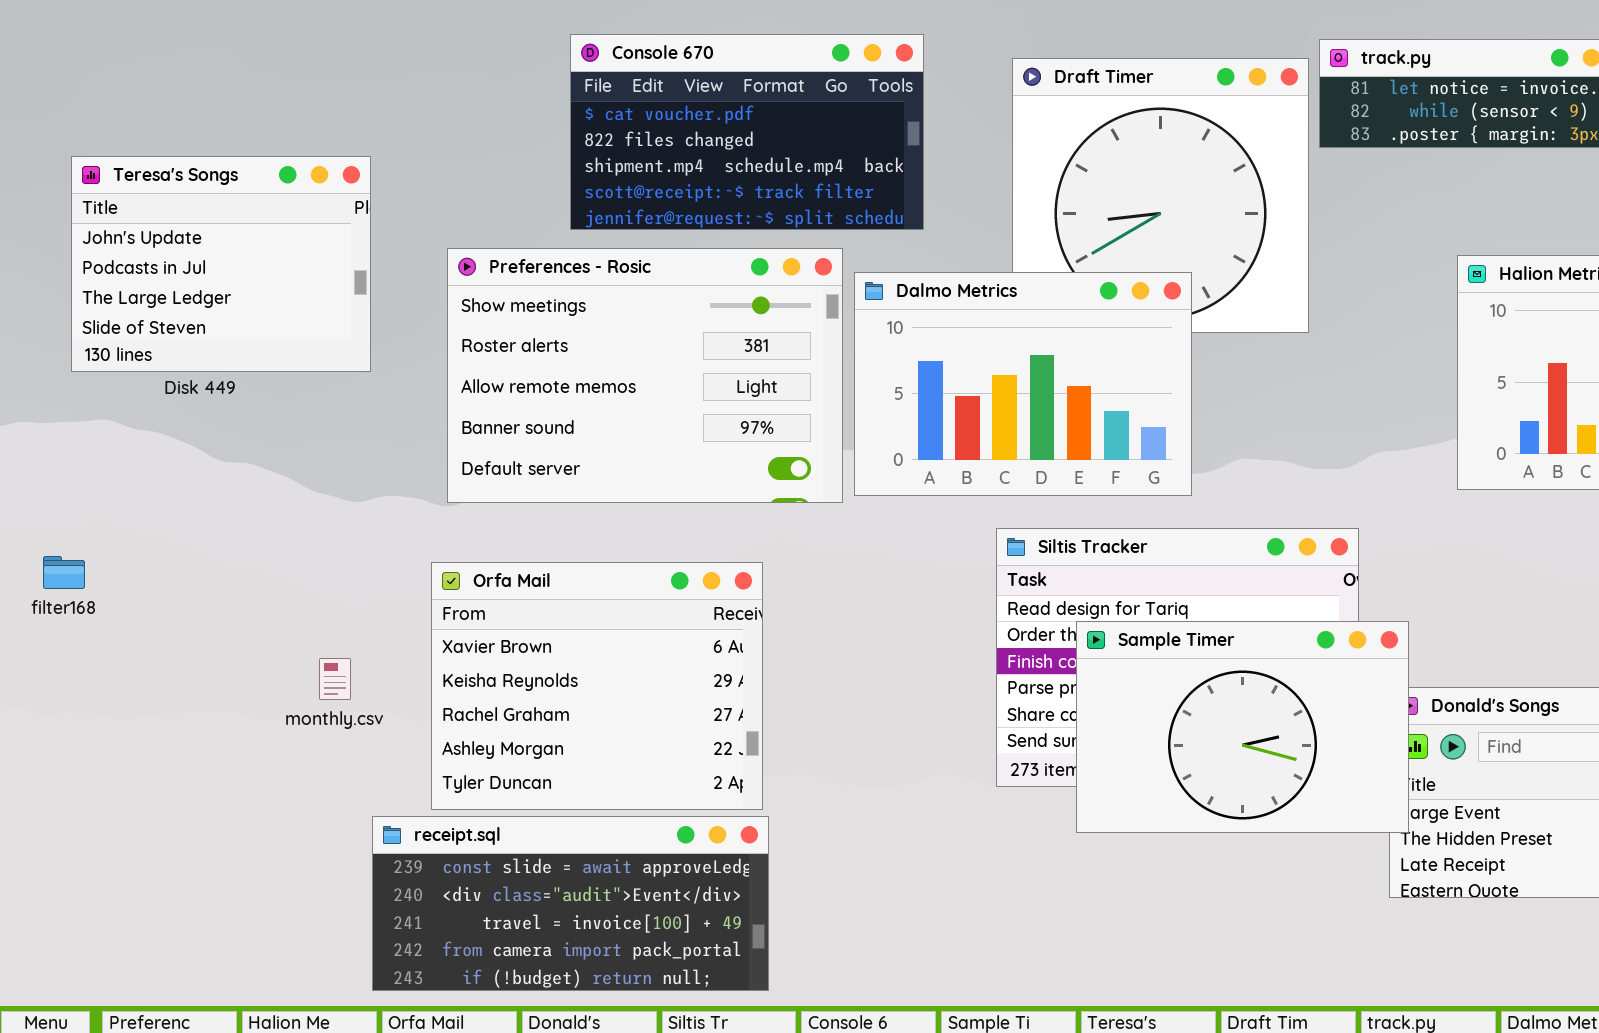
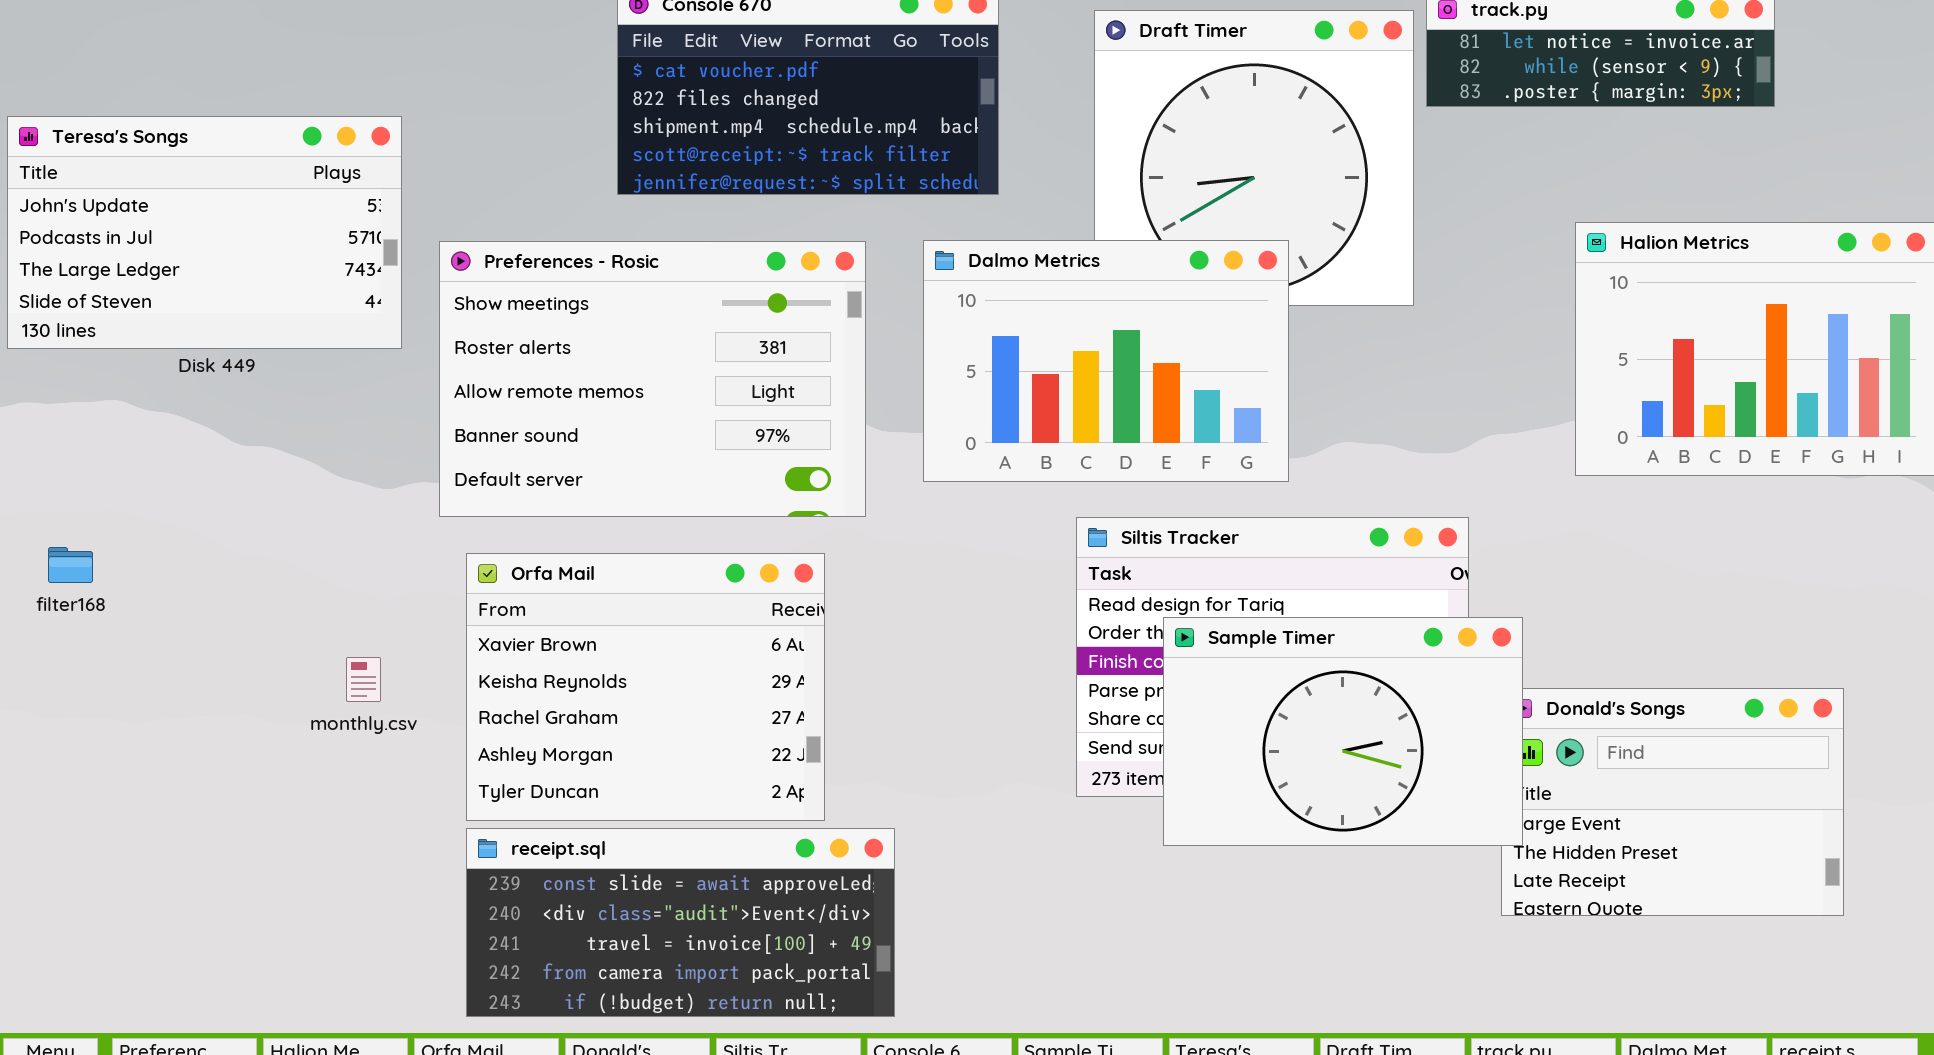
Teresa's Songs: [71,156,371,372] -> [7,116,402,349], resized
Preferences - Rosic: [447,248,843,503] -> [439,241,866,517], moved
receipt.sql: [372,816,769,991] -> [466,828,895,1017], moved

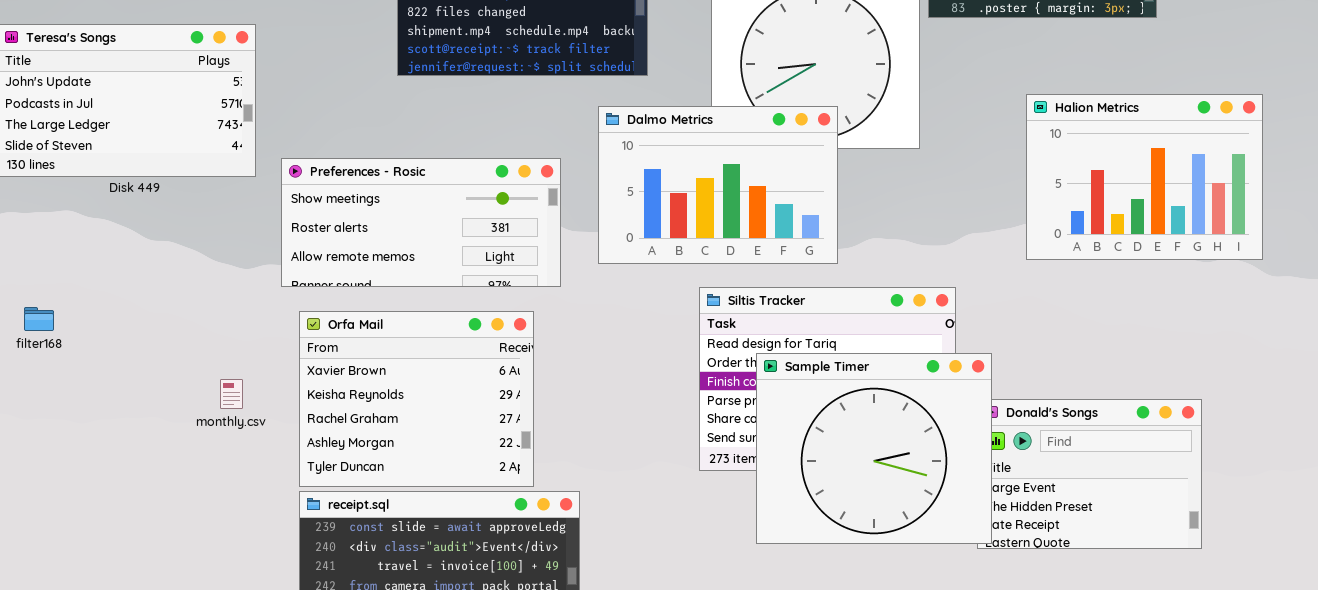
Preferences - Rosic: [439,241,866,517] -> [281,158,561,287], resized
Sample Timer: [1163,617,1523,846] -> [756,353,992,544], resized

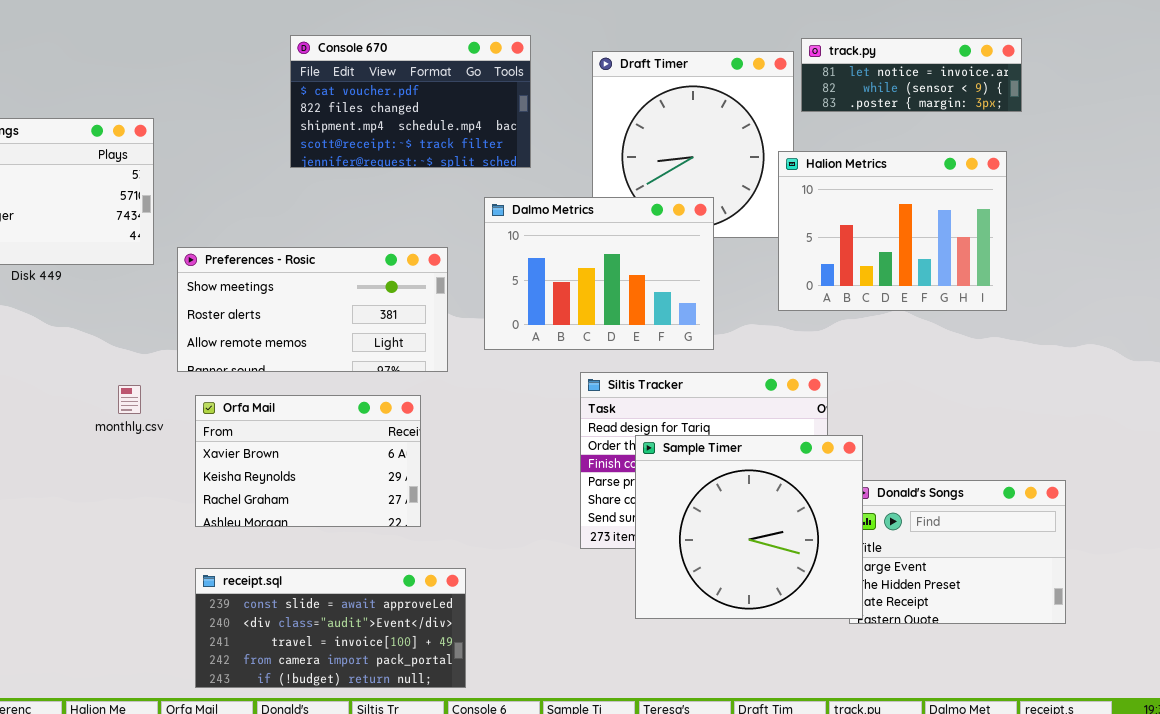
Halion Metrics: [1026,94,1263,260] -> [778,151,1007,311], moved
Orfa Mail: [299,311,534,487] -> [195,395,421,527], resized
monthly.csv: [220,379,243,409] -> [118,385,141,414], moved

